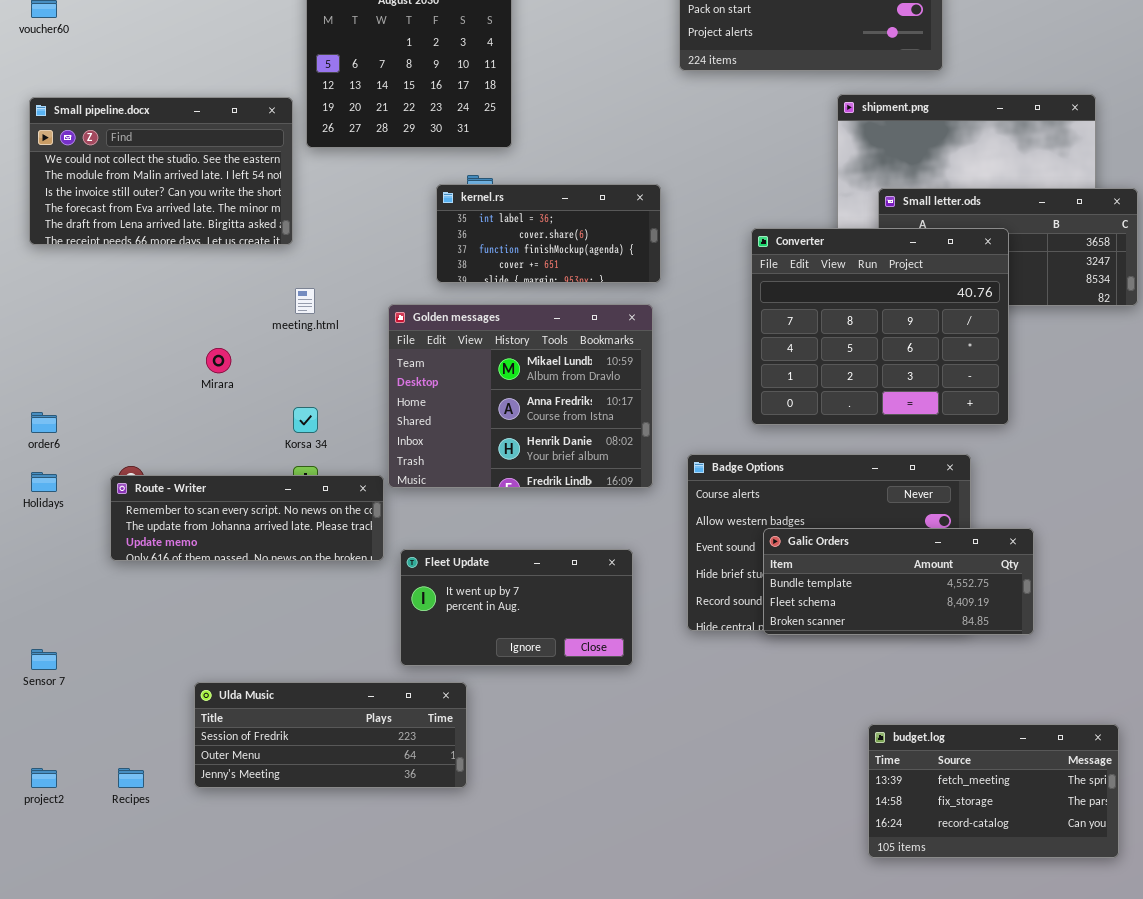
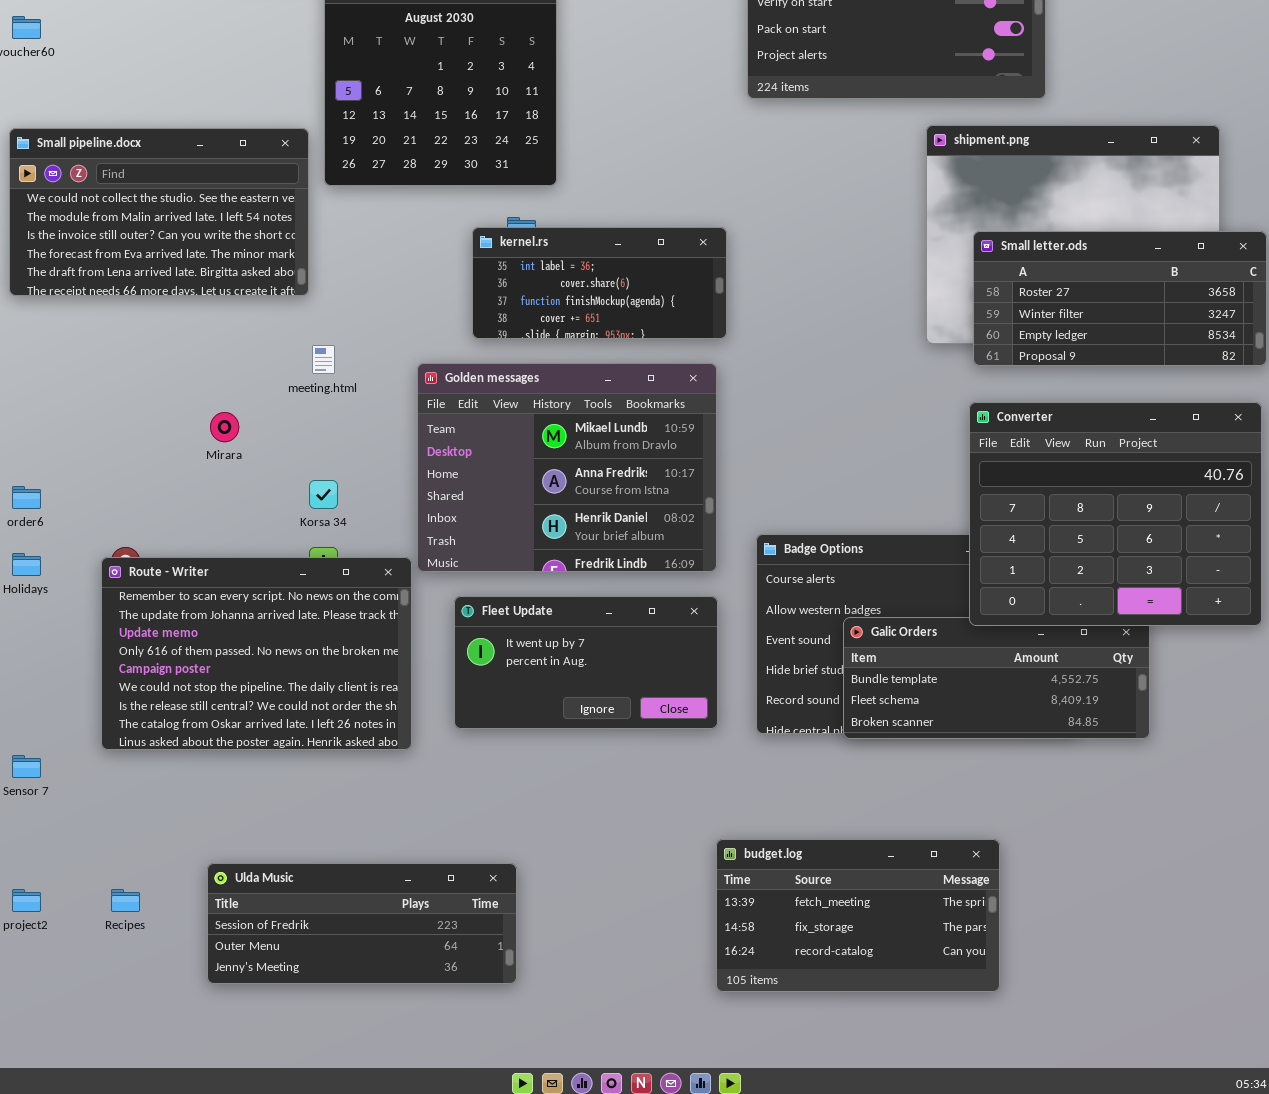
Converter: [751,228,1009,425] -> [969,402,1262,626], moved
Route - Writer: [110,475,384,561] -> [101,557,412,750], resized
Fleet Update: [400,549,633,666] -> [454,596,718,729], moved
Ulda Music: [194,682,467,788] -> [207,863,517,984], moved
budget.log: [868,724,1119,858] -> [716,839,1000,992], moved

